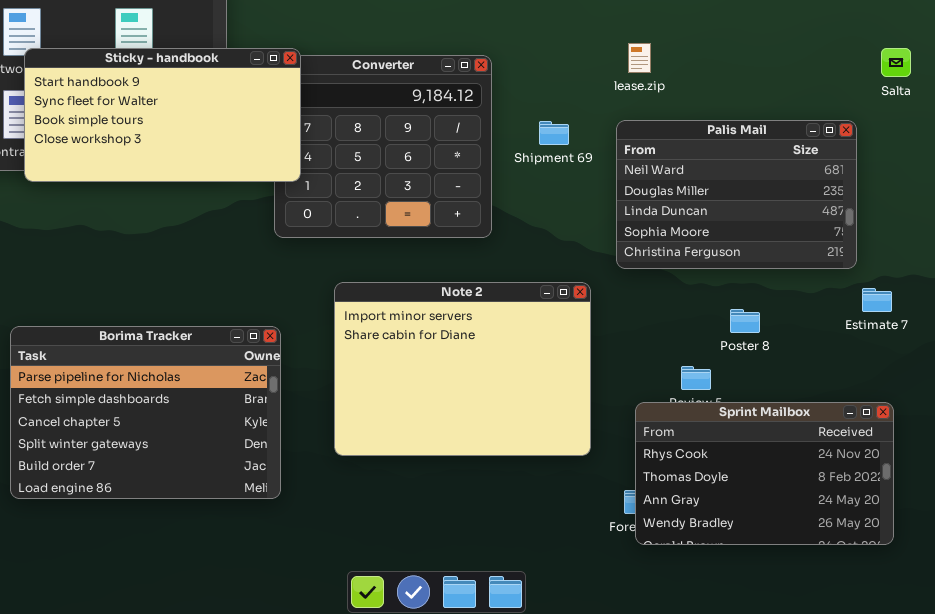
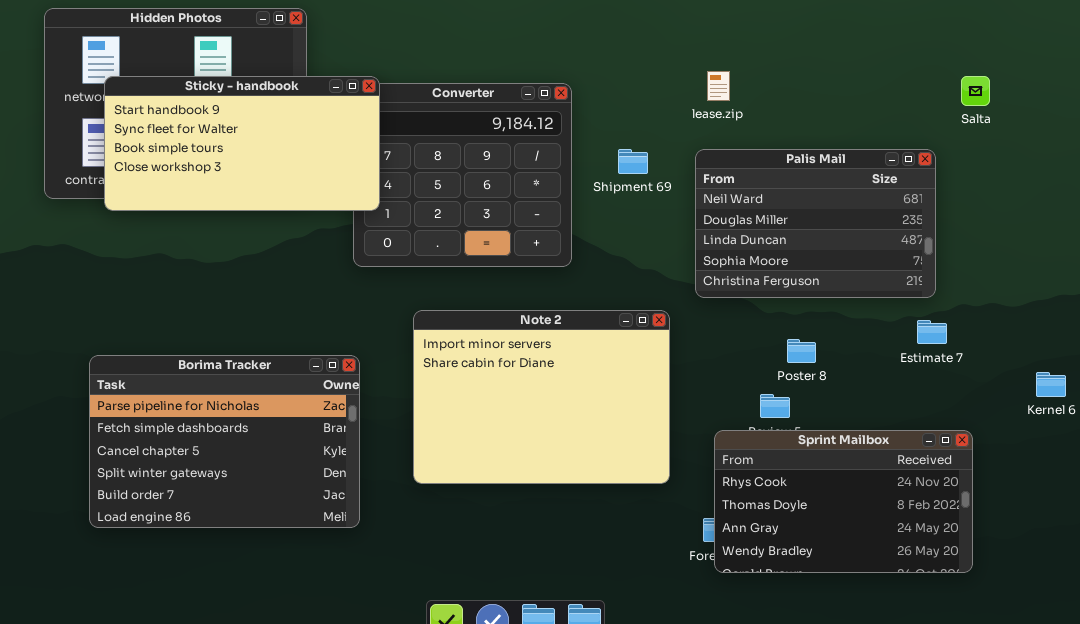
Estimate 7: [862,288,892,312] -> [917,320,947,344], moved
Poster 8: [730,309,760,333] -> [787,339,816,363], moved

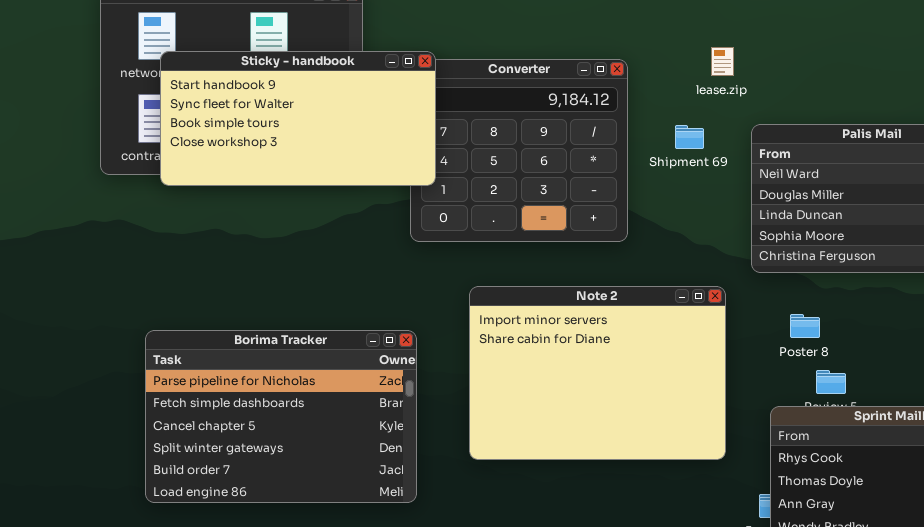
lease.zip: [707,71,730,101] -> [711,47,734,76], moved
Poster 8: [787,339,816,363] -> [790,314,820,338], moved

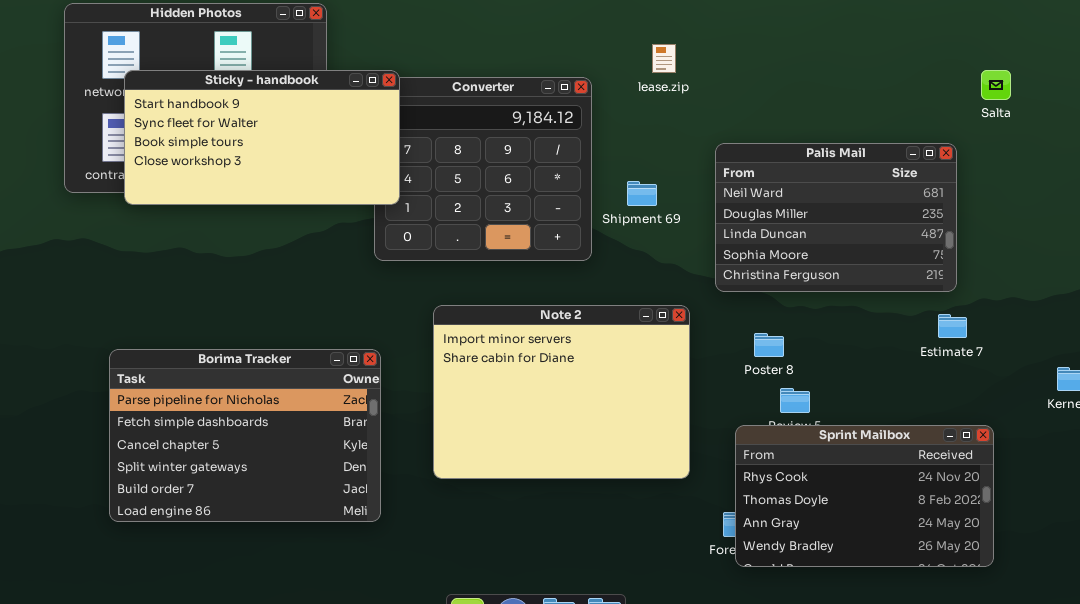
lease.zip: [711,47,734,76] -> [652,44,676,73], moved
Shipment 69: [675,125,704,149] -> [627,181,657,206], moved

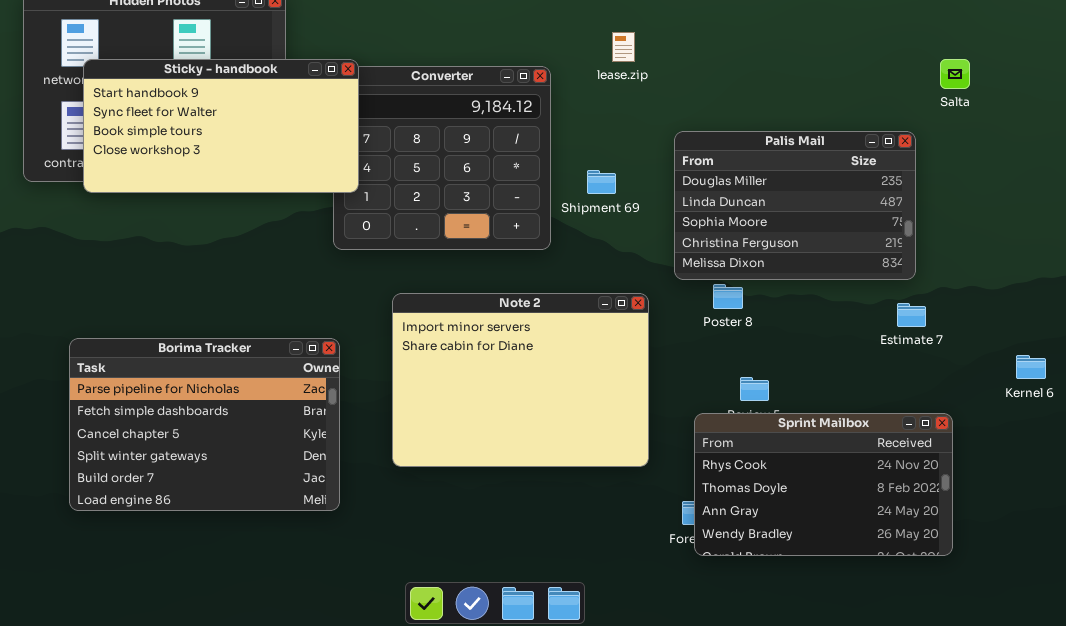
Palis Mail: [715,143,957,292] -> [674,131,916,280], scrolled down 1 row
Poster 8: [754,333,784,357] -> [713,284,743,309], moved

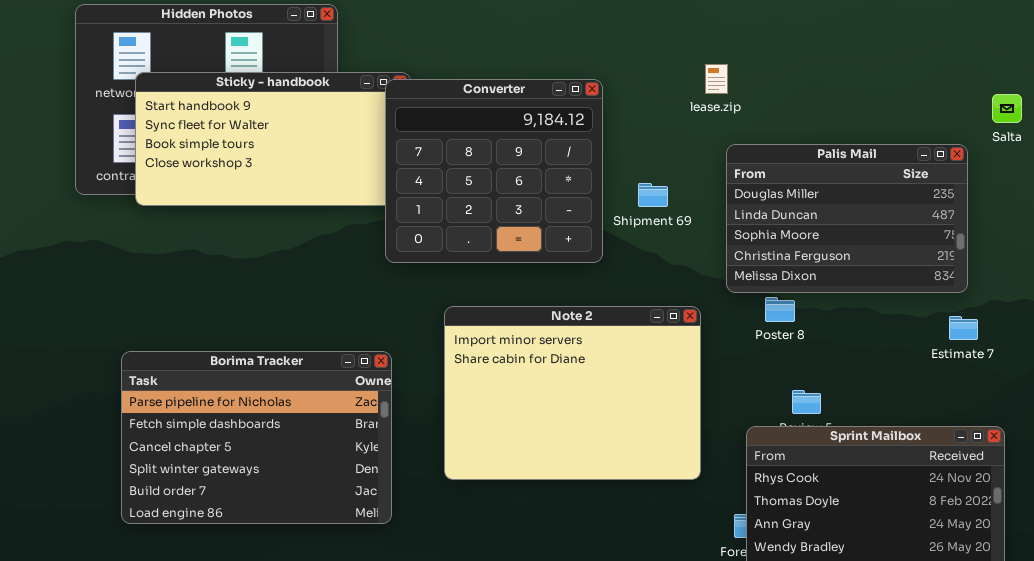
lease.zip: [612,32,635,62] -> [705,64,728,94], moved
Salta: [940,59,970,89] -> [992,94,1022,123], moved
Converter: [333,66,551,250] -> [385,79,603,263], raised

